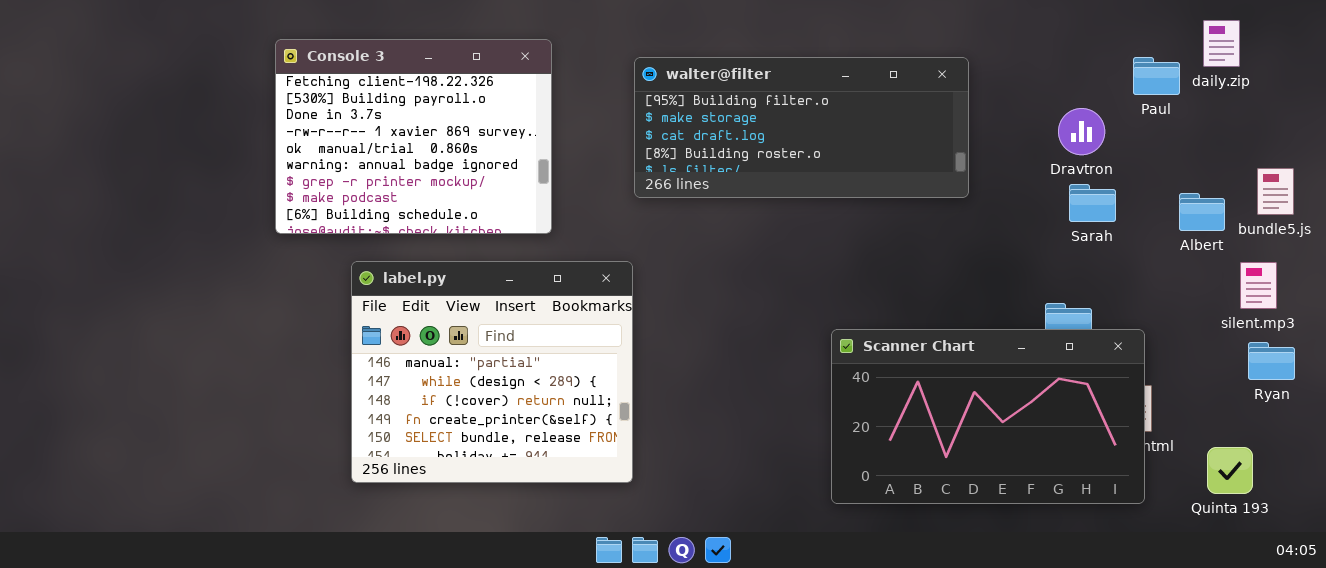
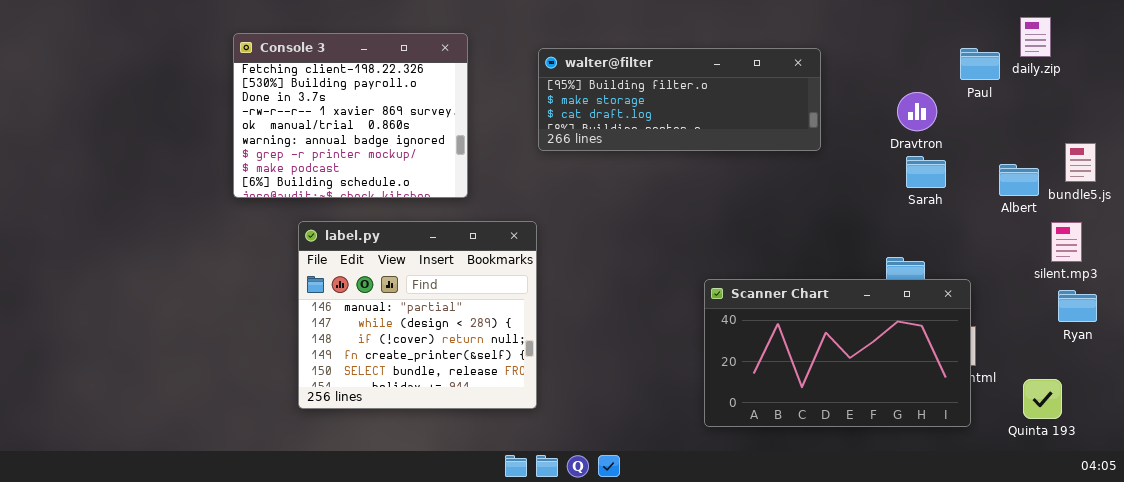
walter@filter: [634,57,969,198] -> [538,48,821,151], resized

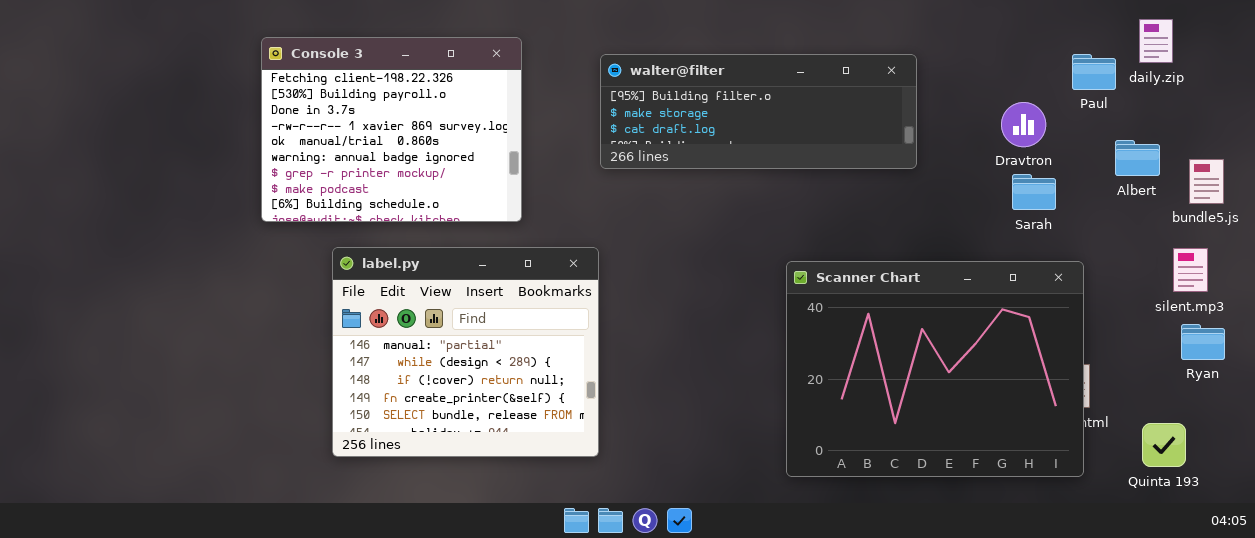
Albert: [999,164,1039,196] -> [1115,140,1160,176], moved
Scanner Chart: [704,279,971,427] -> [786,261,1084,477], resized

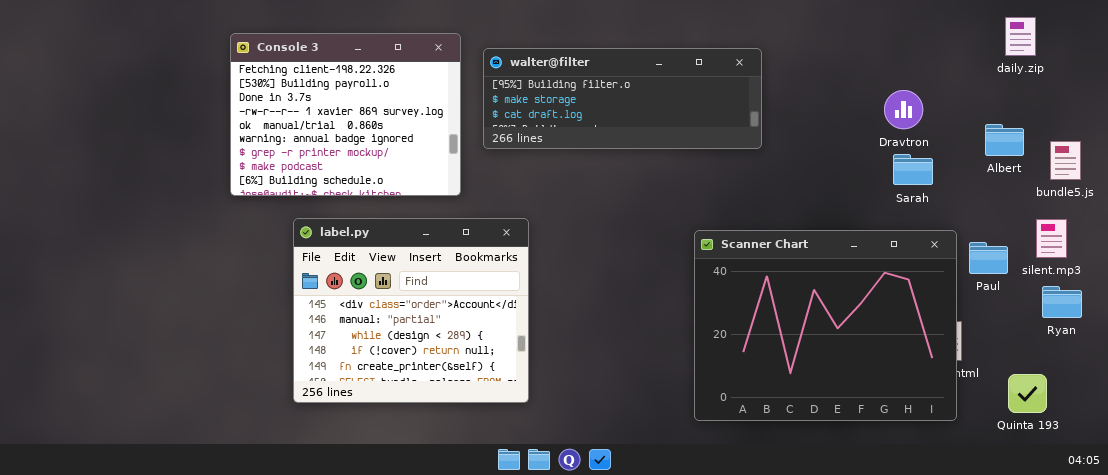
walter@filter: [600,54,917,169] -> [483,48,762,149], moved
Paul: [1072,54,1116,90] -> [969,242,1008,274], moved
label.py: [332,247,599,457] -> [293,218,529,403], scrolled up 1 row

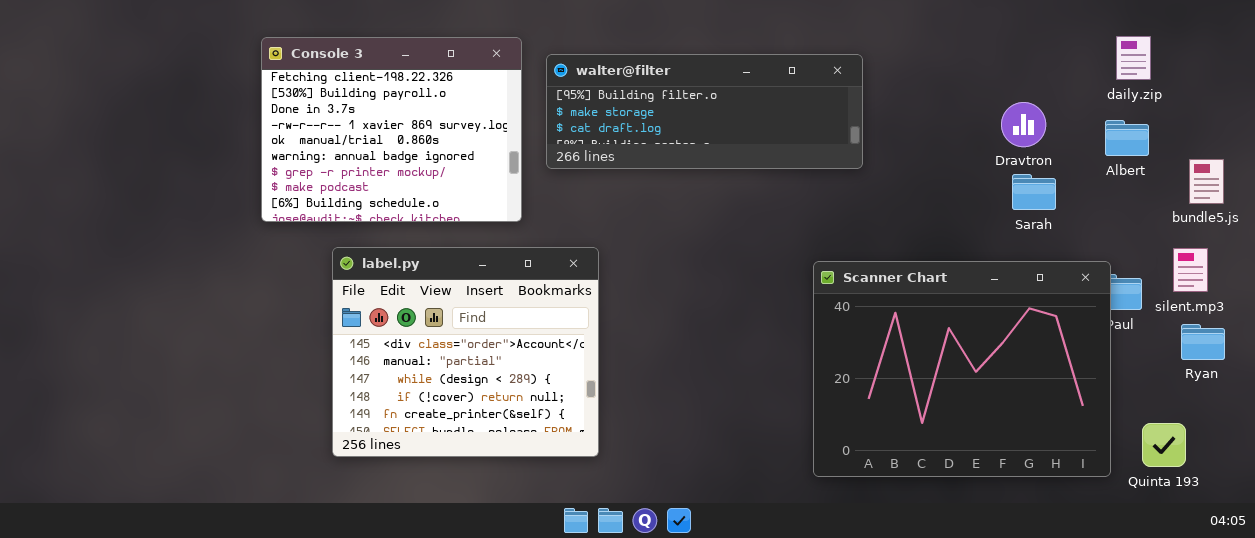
daily.zip: [1005,17,1036,56] -> [1116,36,1151,80], moved
Albert: [985,124,1024,156] -> [1105,120,1149,156], moved
Scanner Chart: [694,230,957,421] -> [813,261,1111,477], moved

